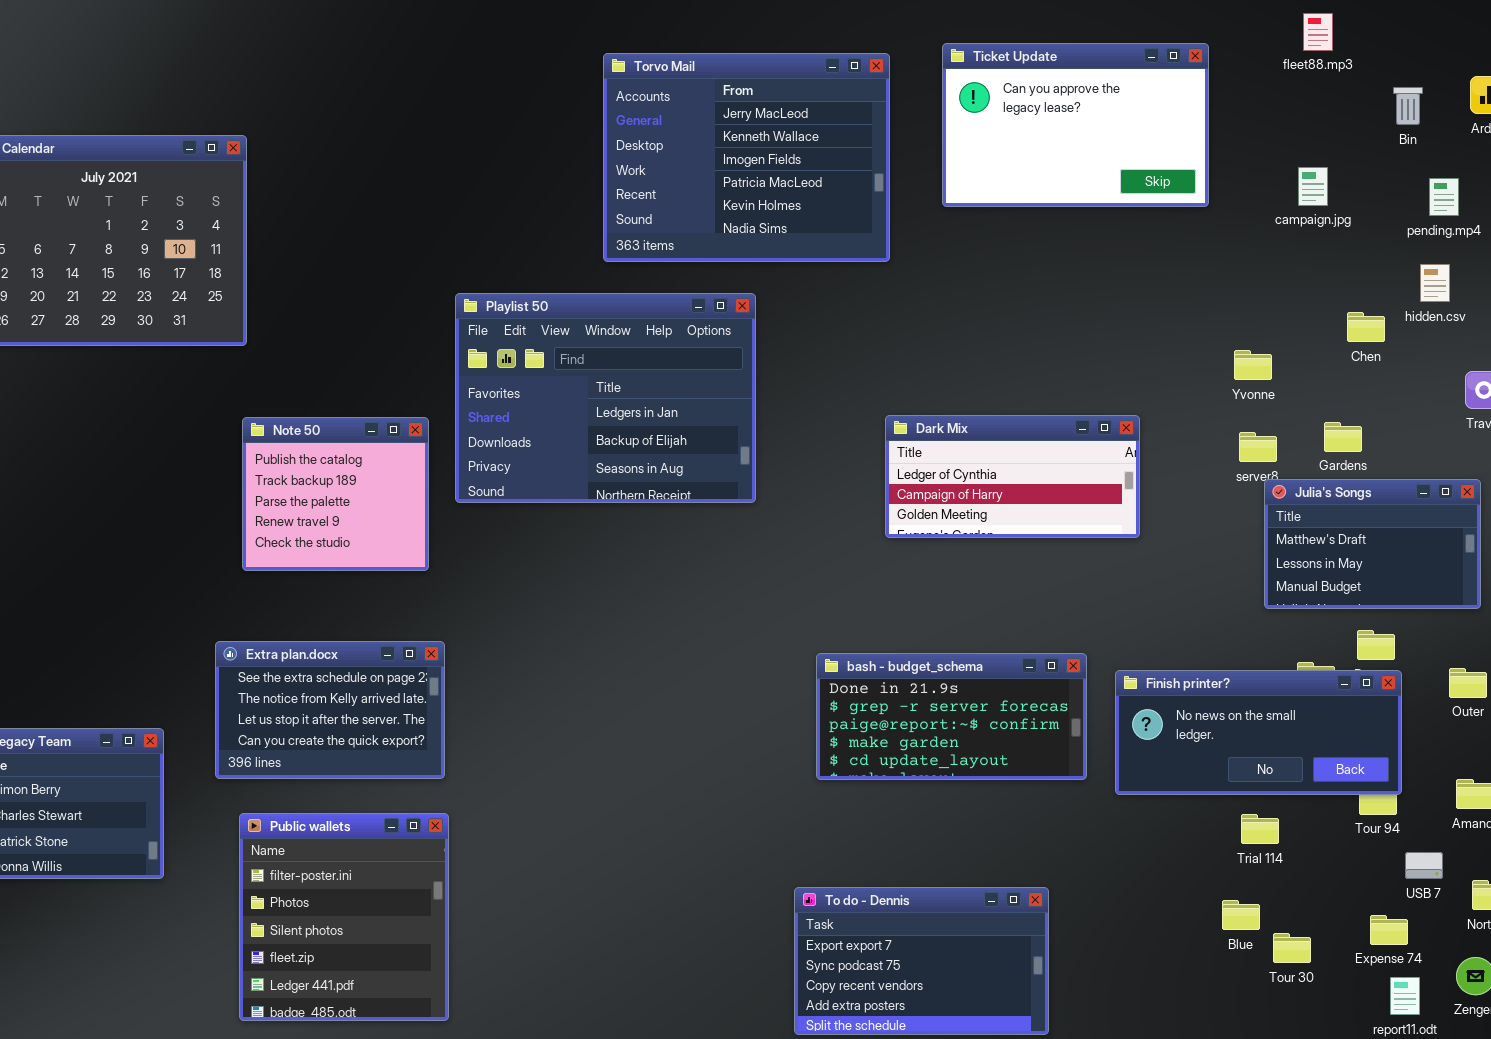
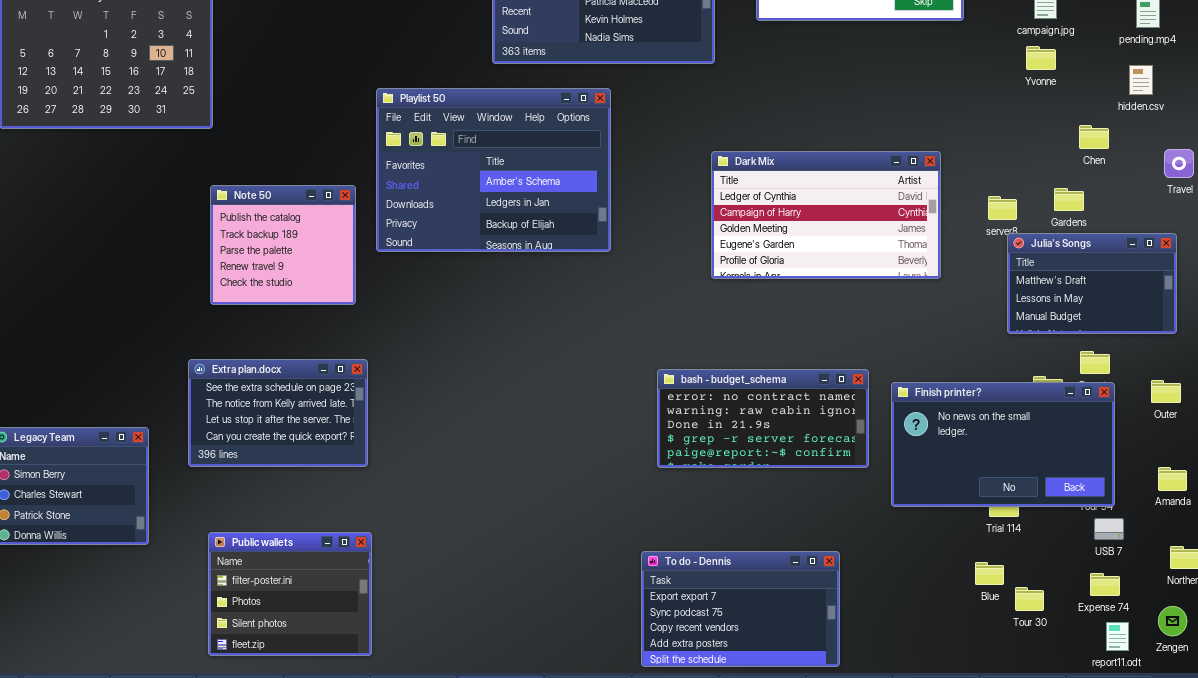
Playlist 50: [455,293,756,503] -> [376,88,611,252], scrolled up 1 row
Chen: [1347,312,1385,342] -> [1079,125,1109,149], moved
Yvonne: [1234,350,1272,380] -> [1026,46,1056,70], moved
Dark Mix: [885,415,1140,538] -> [711,151,941,279], resized
bash - budget_schema: [816,653,1087,780] -> [657,369,869,468], scrolled up 2 rows
Finish printer?: [1115,670,1402,795] -> [891,382,1115,507], resized
Public wallets: [239,813,449,1021] -> [208,532,372,656], resized
USB 7: [1405,852,1443,879] -> [1094,518,1124,540], moved

